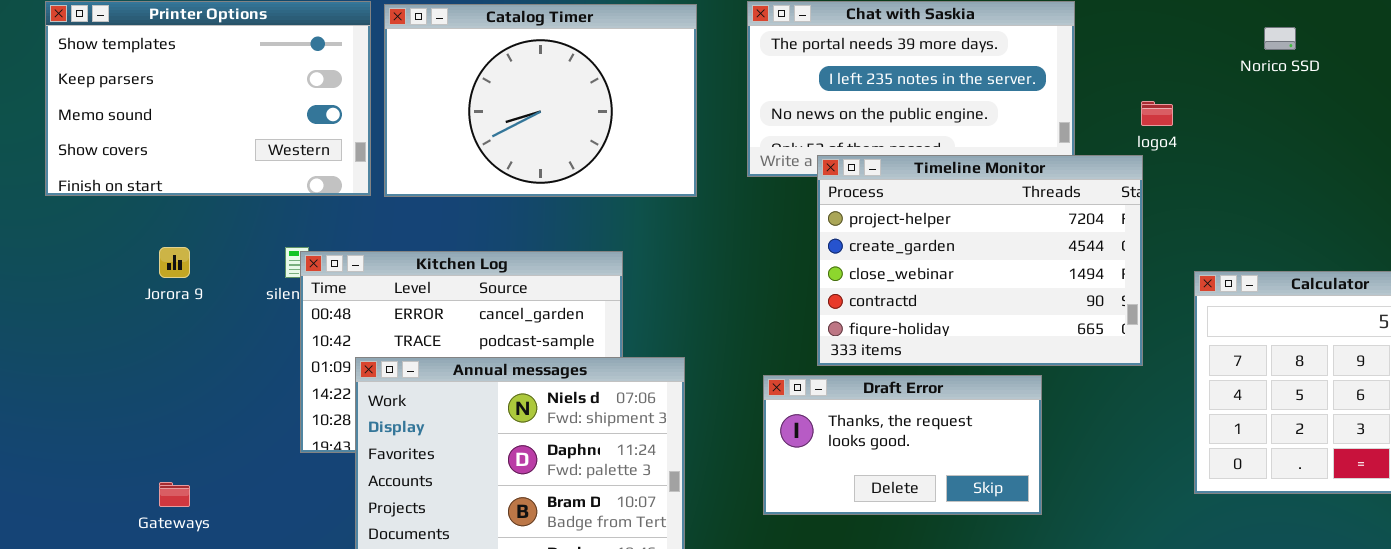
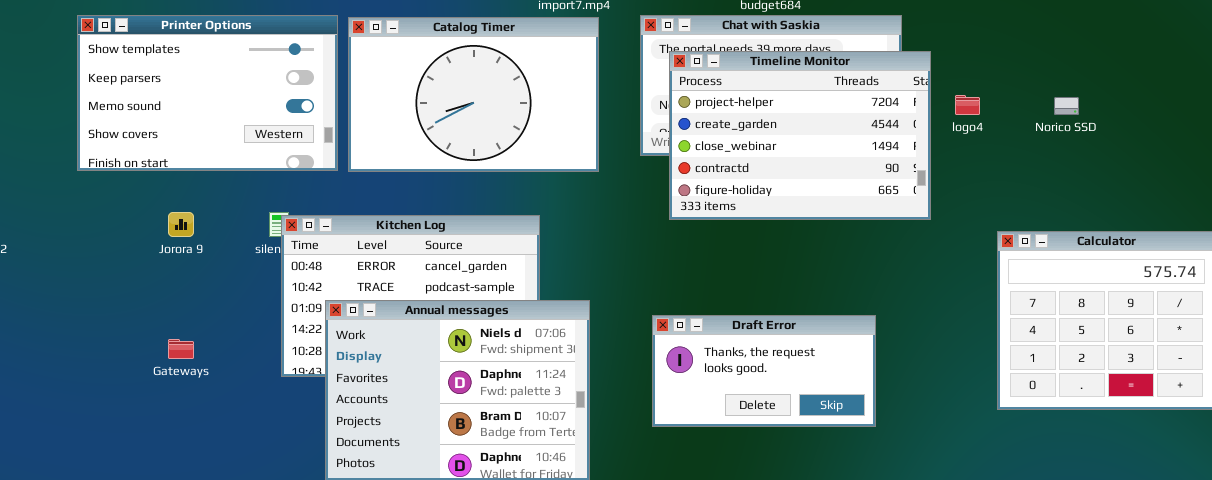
Norico SSD: [1264,27,1296,50] -> [1054,97,1079,115], moved
Timeline Monitor: [817,155,1143,366] -> [669,51,931,220], moved
Gateways: [159,482,190,507] -> [168,339,194,359], moved

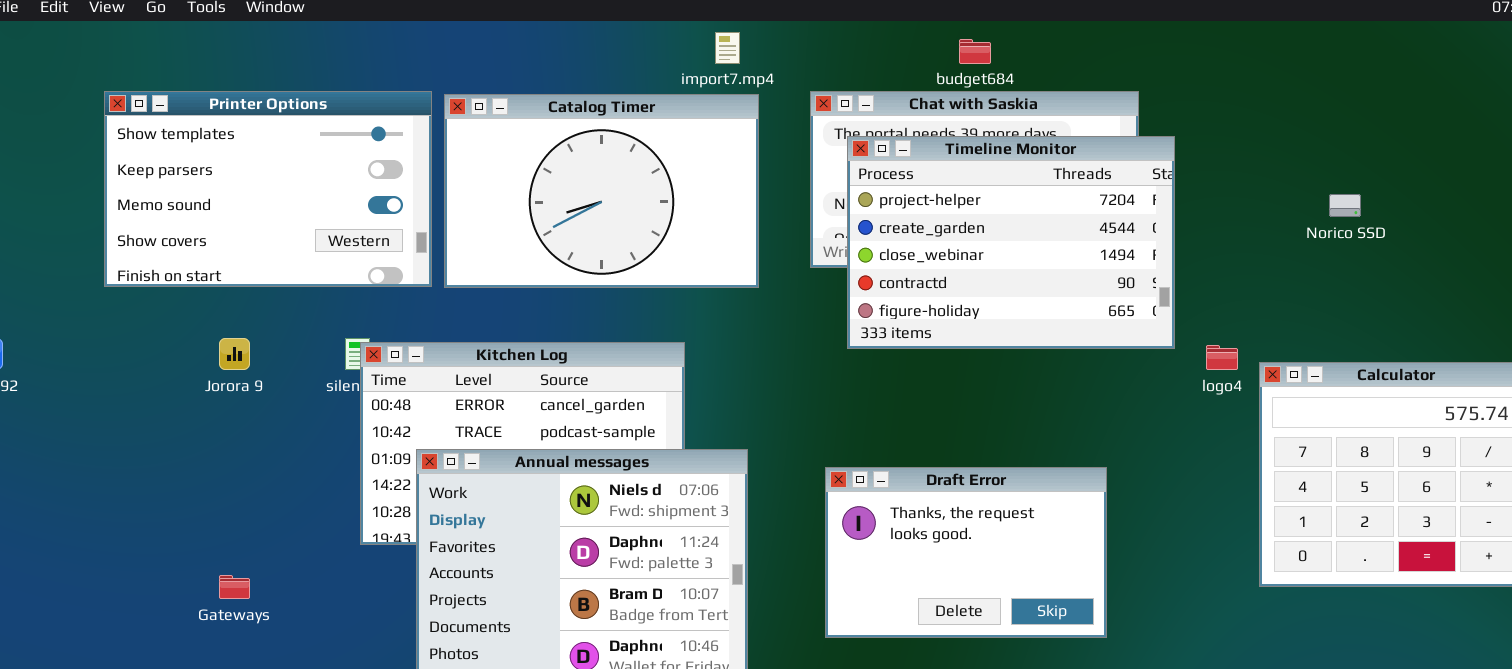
logo4: [955,95,980,115] -> [1206,345,1238,370], moved
Draft Error: [652,315,876,427] -> [825,467,1107,638], resized
Gateways: [168,339,194,359] -> [219,575,250,599], moved

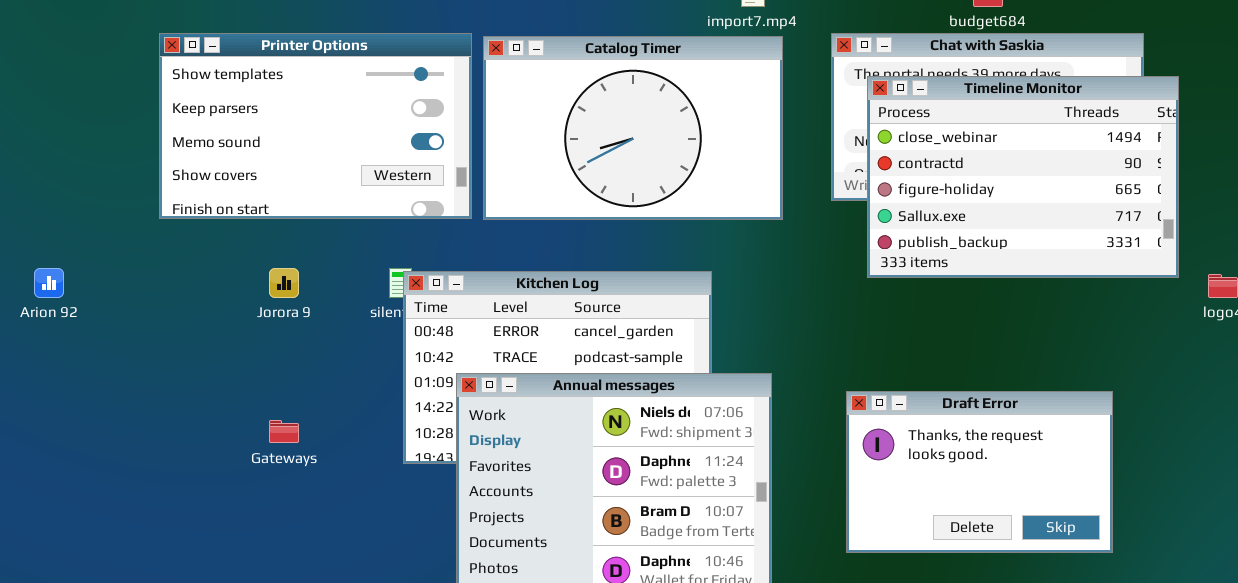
Timeline Monitor: [847,136,1175,349] -> [867,76,1179,278], scrolled down 2 rows
Gateways: [219,575,250,599] -> [269,420,299,443], moved

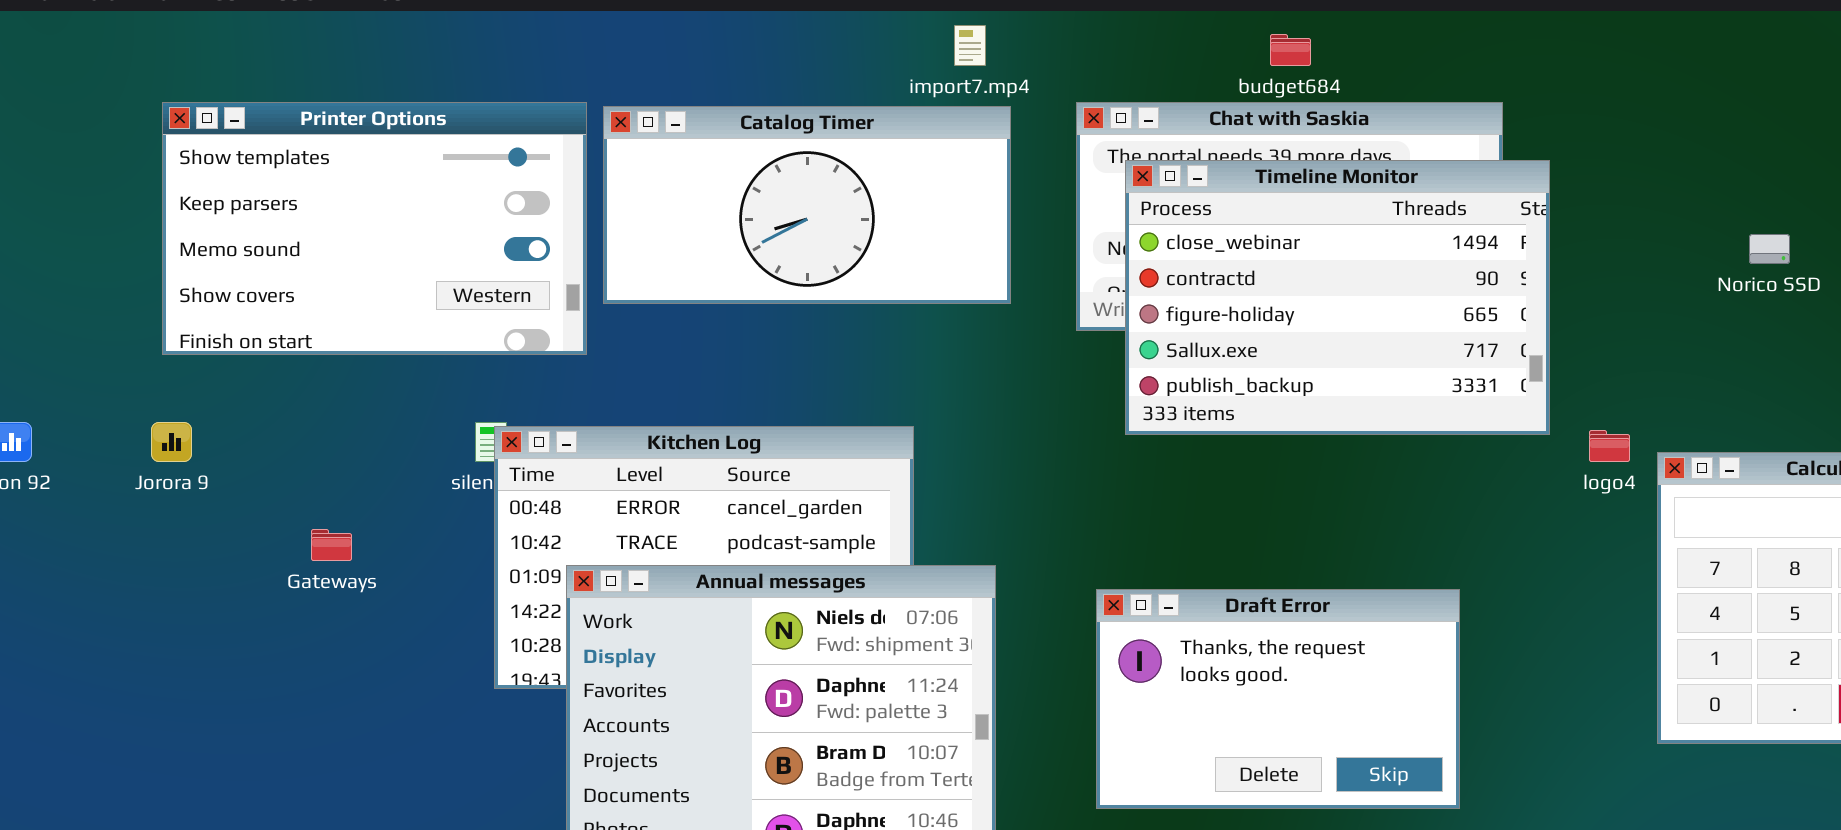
Catalog Timer: [483,36,783,220] -> [603,106,1011,304], resized
Jorora 9: [269,268,299,298] -> [151,422,192,462], moved
Gateways: [269,420,299,443] -> [311,529,352,561], moved

